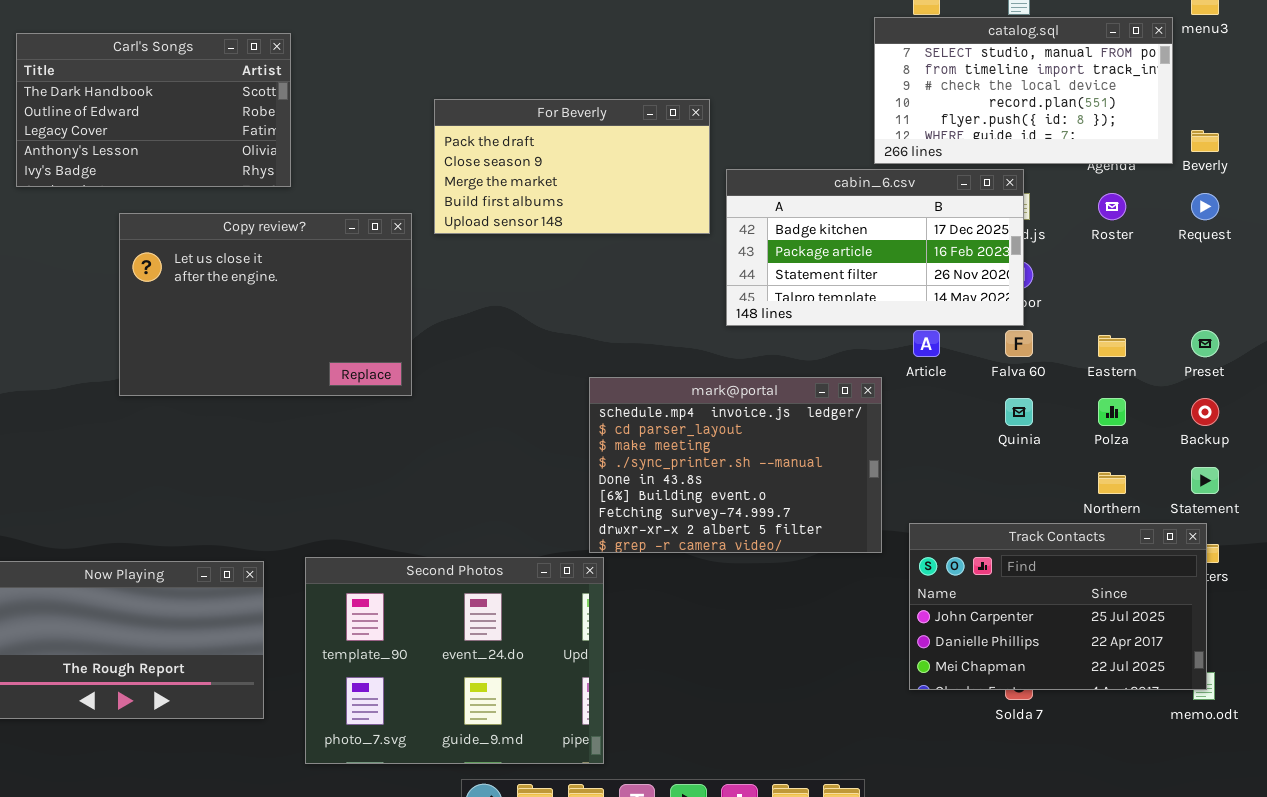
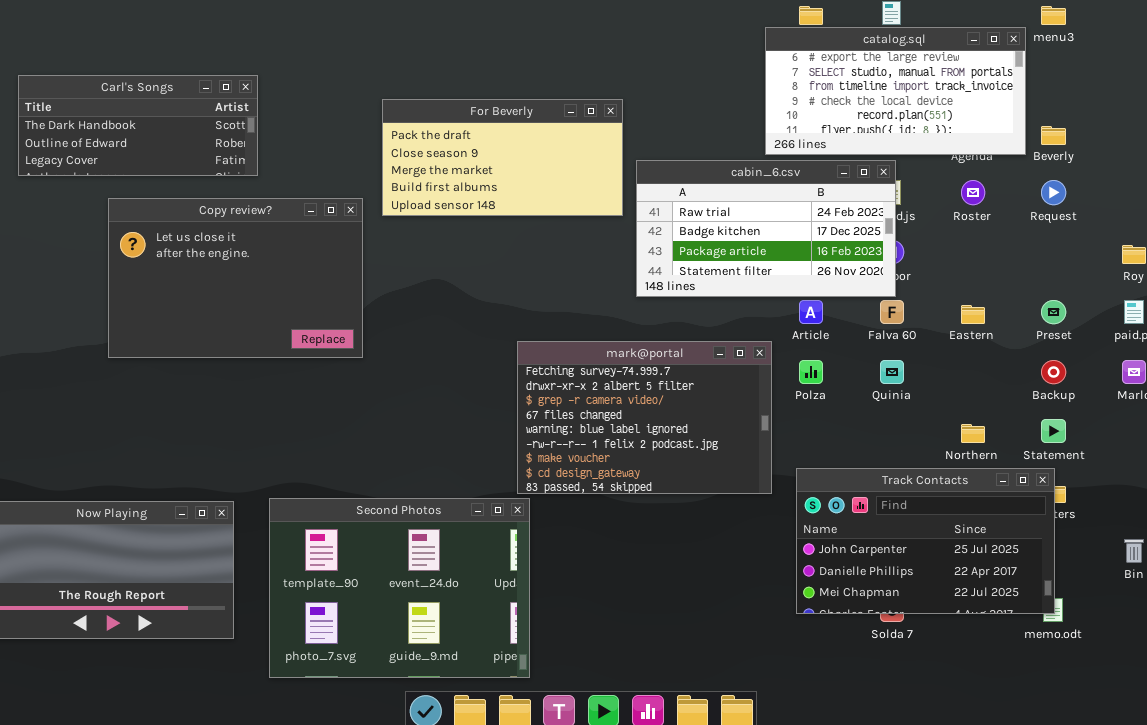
catalog.sql: [874,17,1173,164] -> [765,27,1026,155], scrolled up 1 row
Carl's Songs: [16,33,291,187] -> [18,75,258,176], resized
cabin_6.csv: [726,169,1024,326] -> [636,160,896,297], scrolled up 1 row
mark@portal: [589,377,882,553] -> [517,341,772,494], scrolled down 6 rows
Polza: [1098,398,1126,426] -> [799,360,823,384], moved

